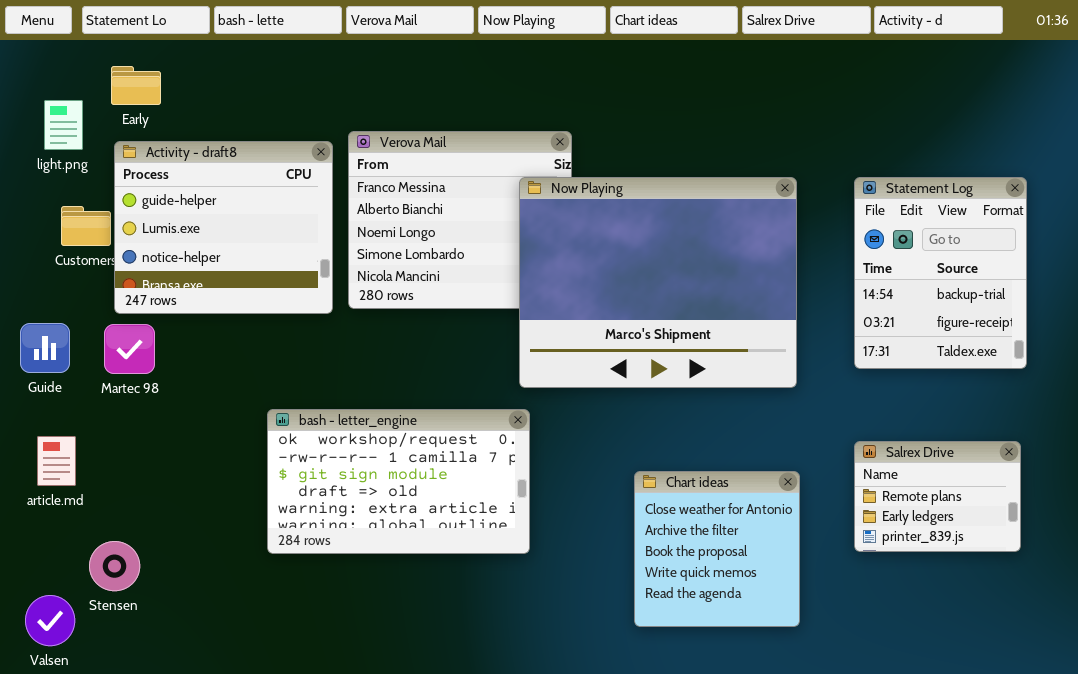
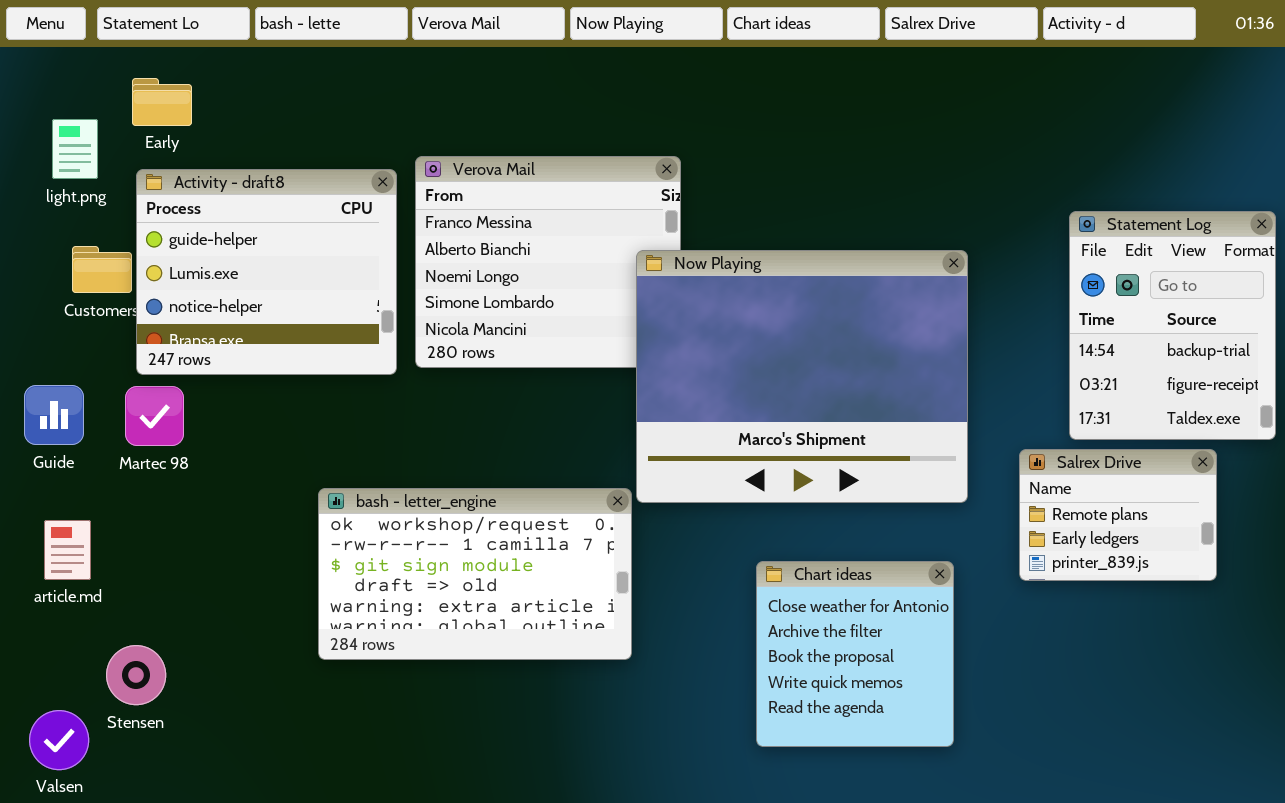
Now Playing: [519,177,797,388] -> [636,250,968,503], moved
Statement Log: [854,177,1027,369] -> [1069,211,1276,440], moved
Salrex Drive: [854,441,1021,552] -> [1019,449,1217,581], moved

